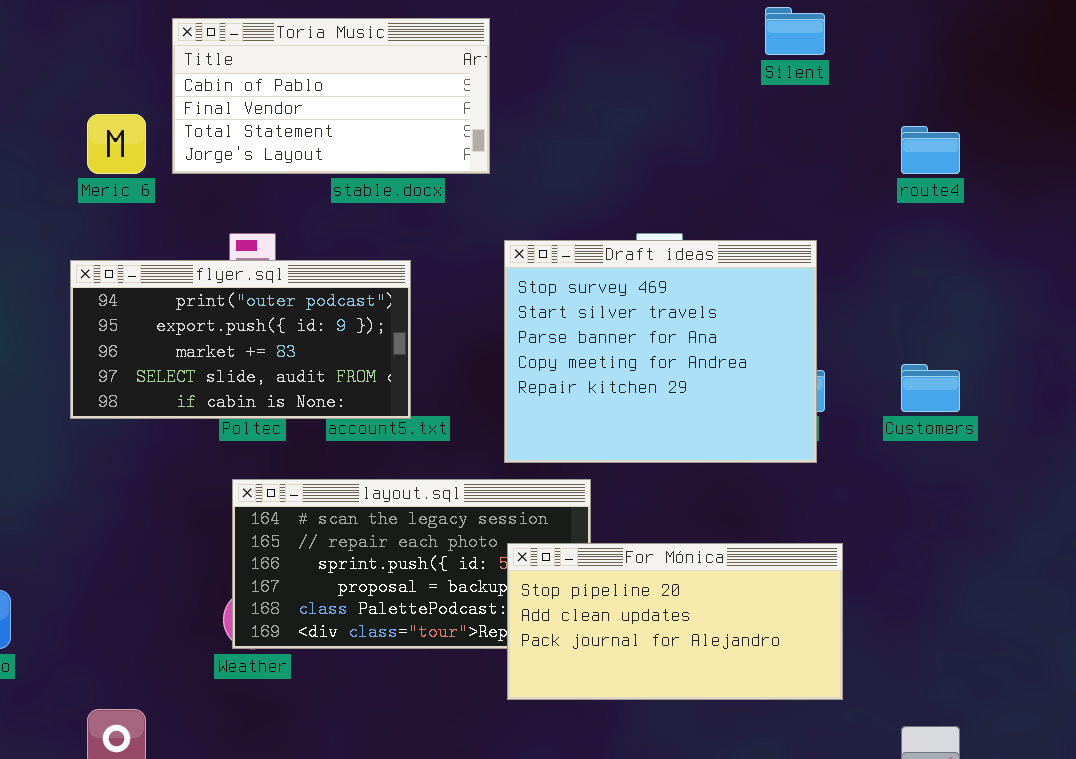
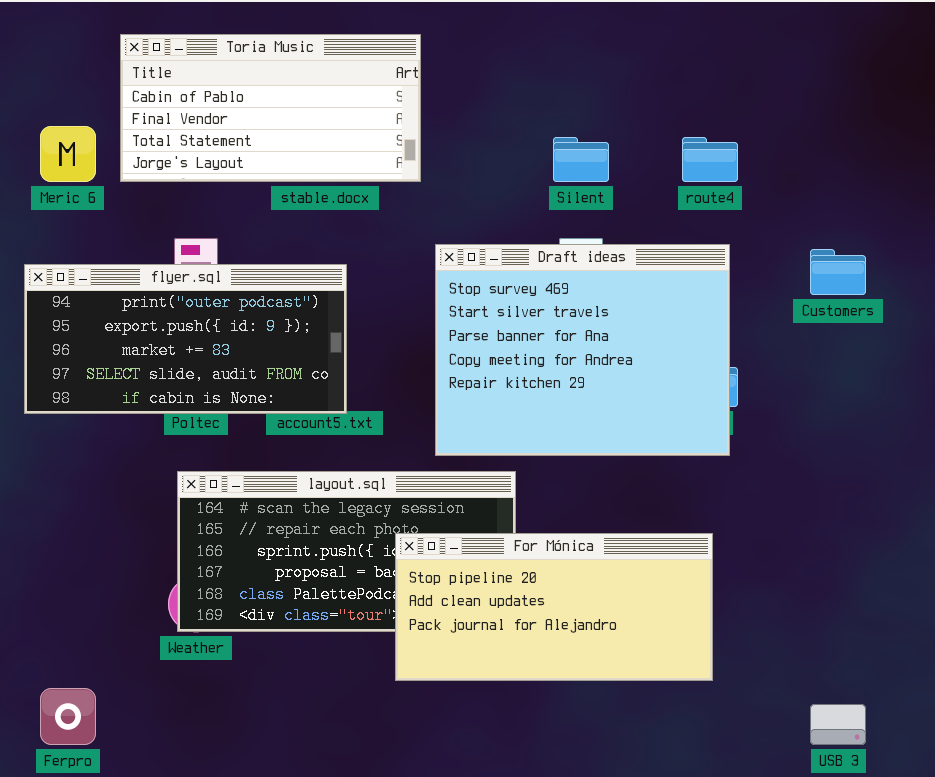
Silent: [765,7,825,55] -> [553,137,609,182], moved
route4: [901,126,960,174] -> [682,137,738,182], moved
Customers: [901,364,960,412] -> [810,249,866,295], moved
For Mónica: [507,543,843,700] -> [395,533,713,681], moved

